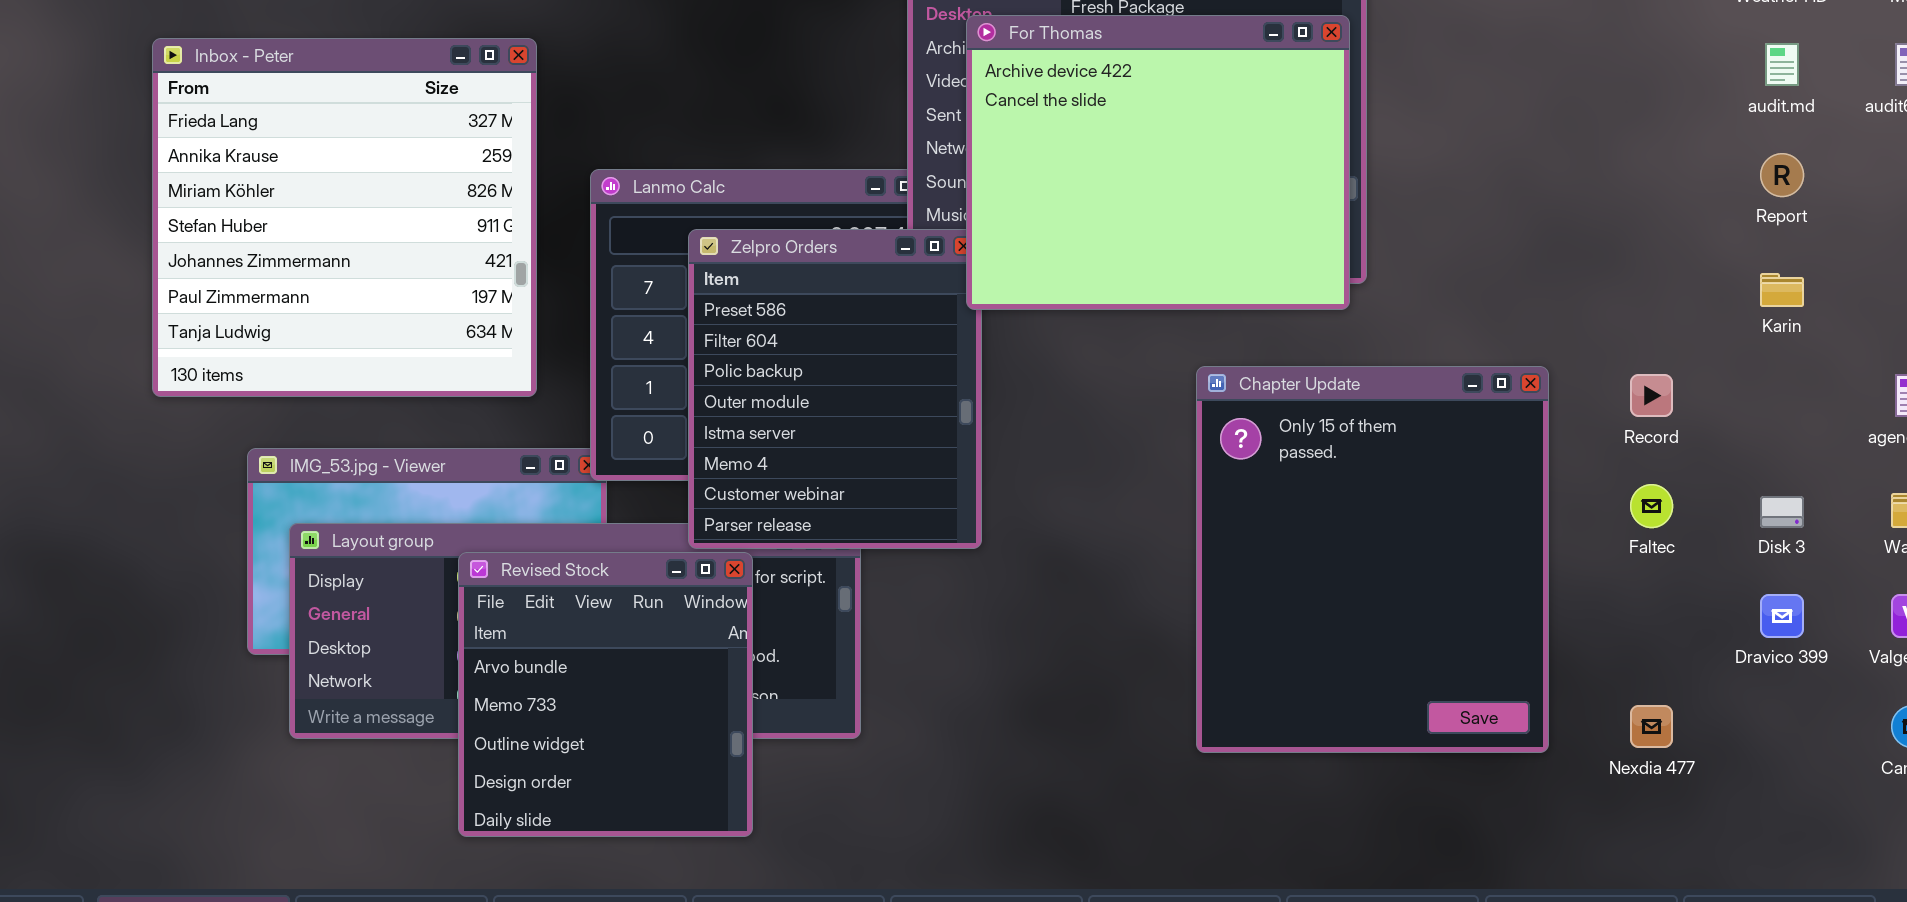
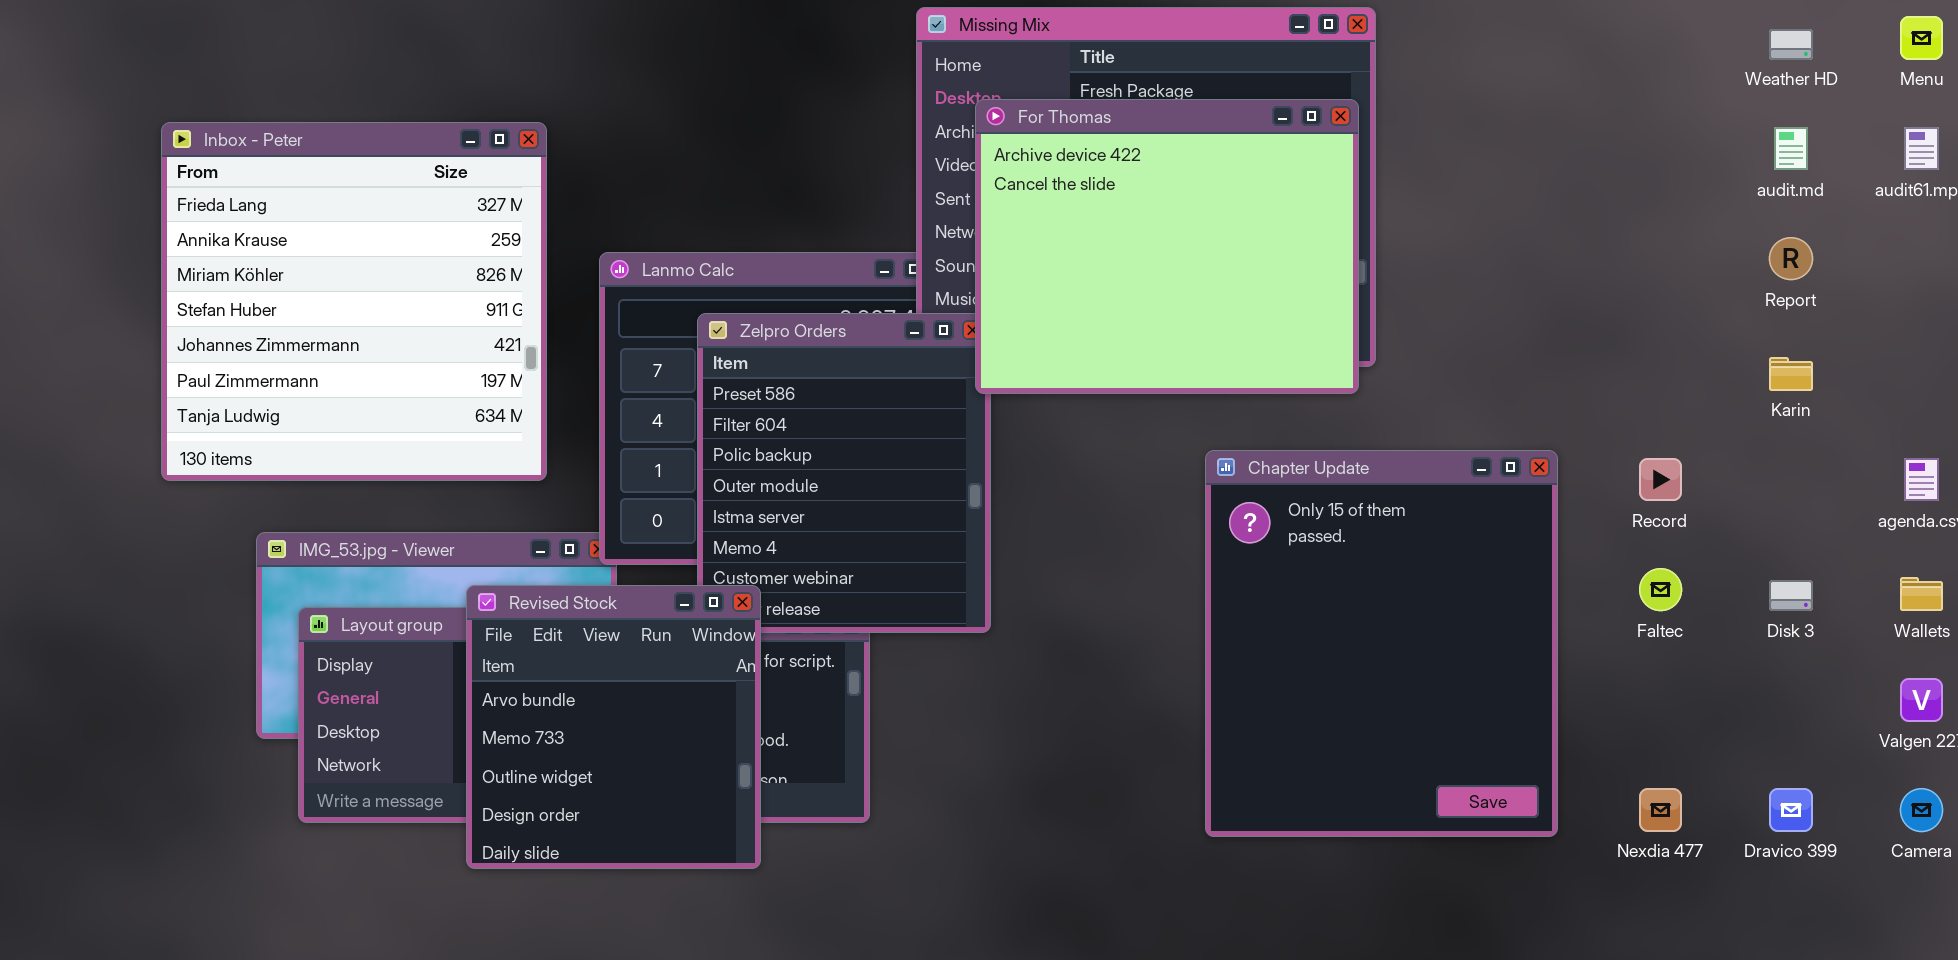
Revised Stock: [458,552,753,837] -> [466,585,761,869], moved
Dravico 399: [1760,594,1804,638] -> [1769,788,1813,832], moved

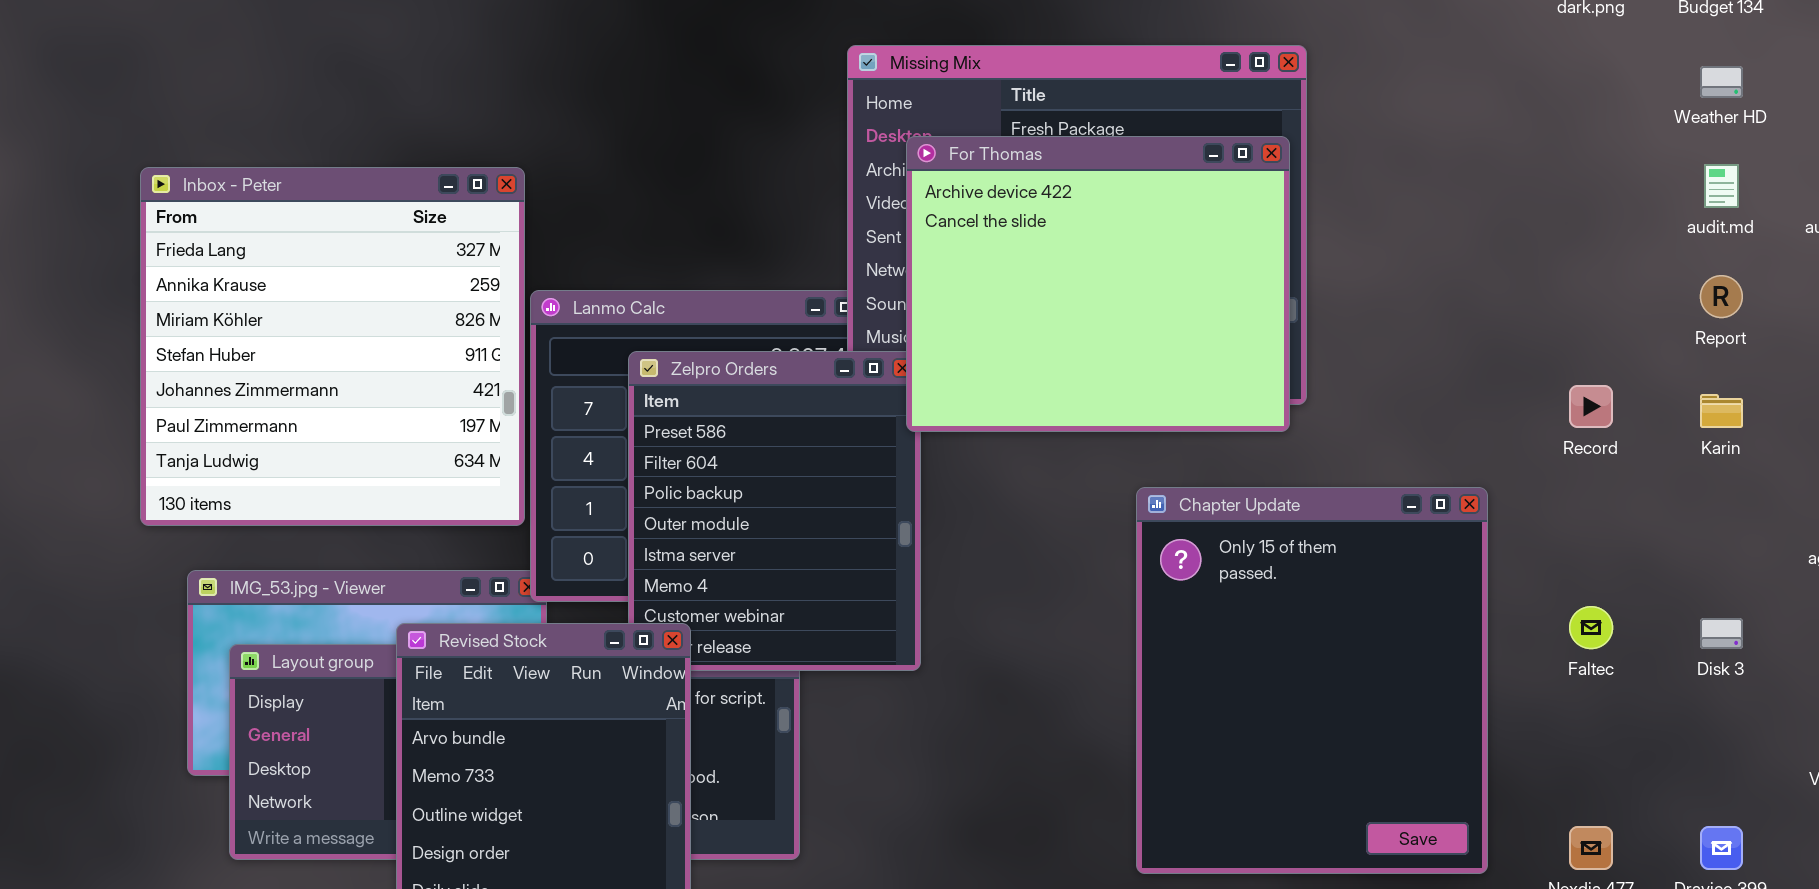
Inbox - Peter: [161,122,547,481] -> [140,167,525,526], moved
Record: [1639,458,1682,501] -> [1569,385,1613,428], moved

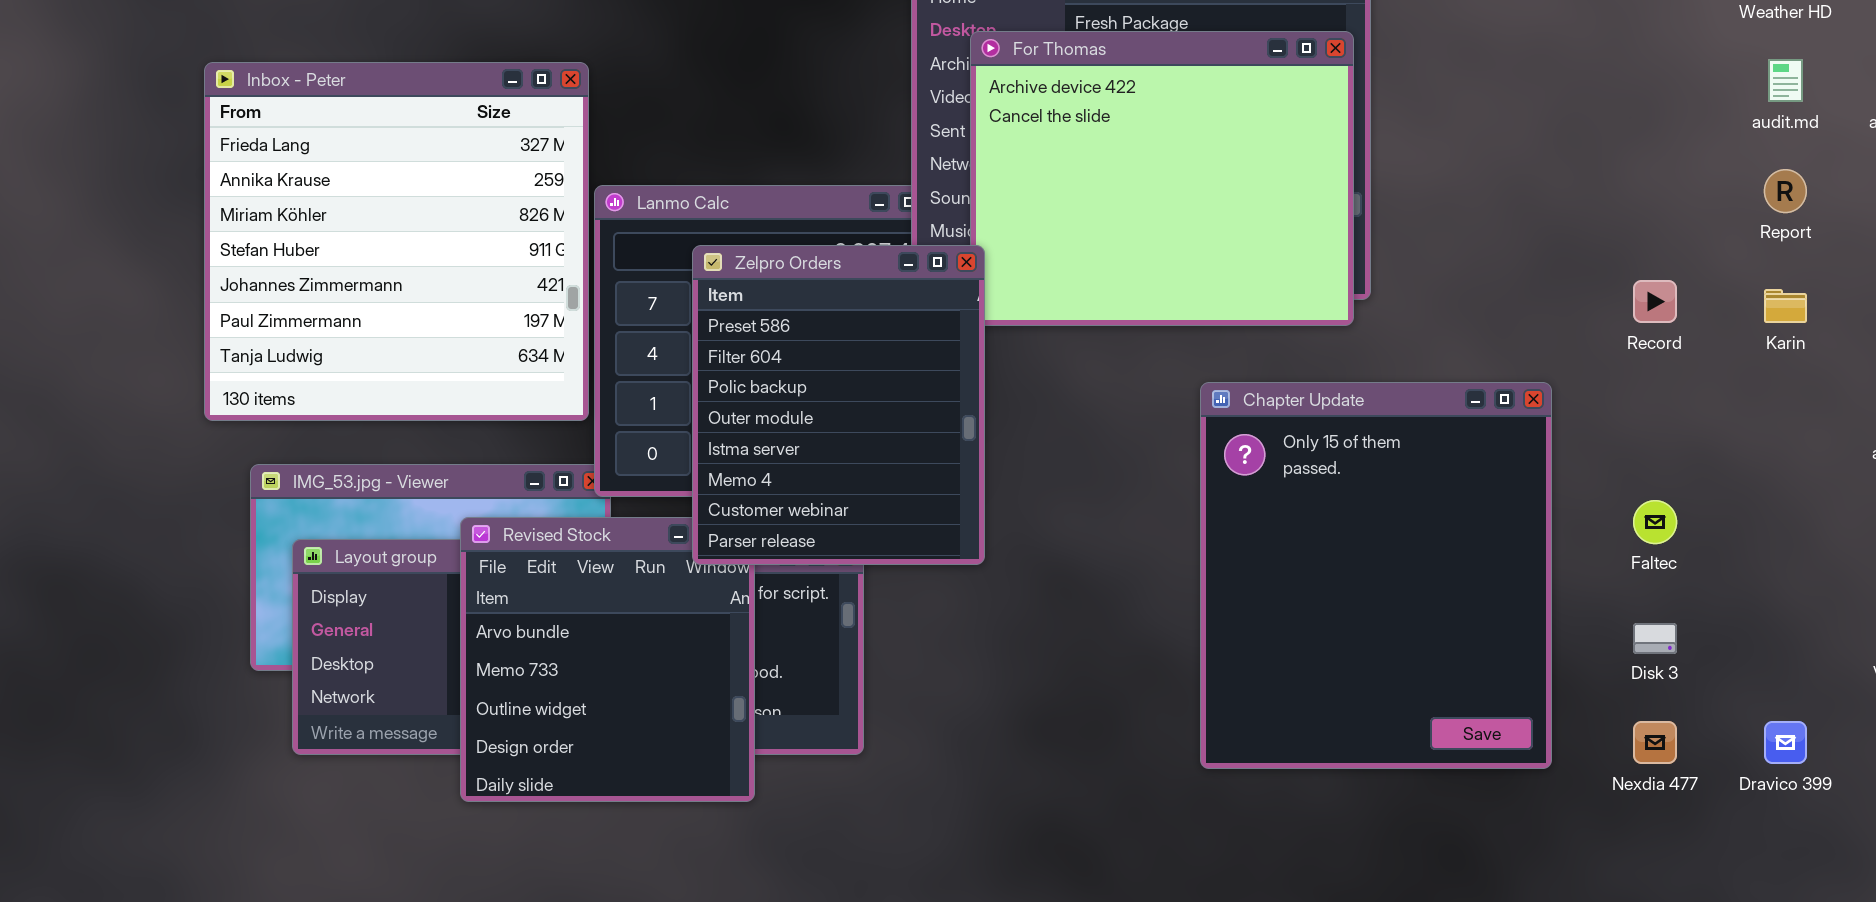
Zelpro Orders: [628,351,921,671] -> [692,245,985,565], raised
Disk 3: [1700,618,1743,649] -> [1633,623,1677,654], moved

